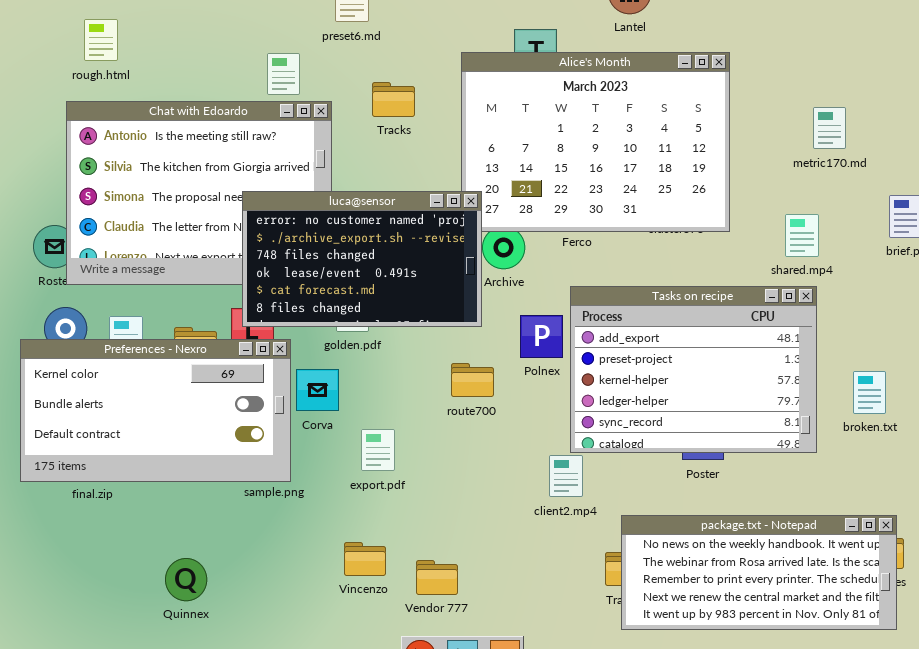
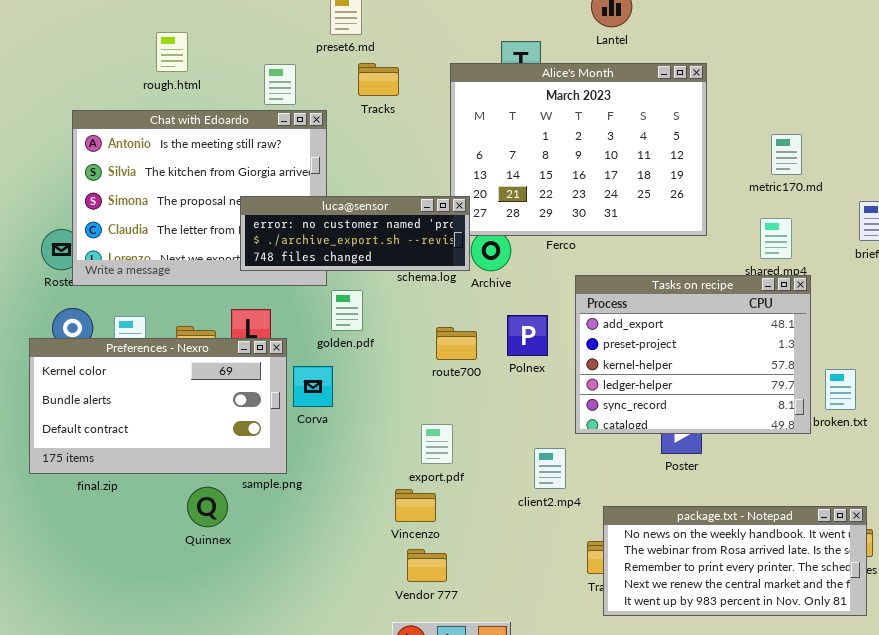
rough.html: [84,19,118,61] -> [156,32,188,72], moved
Tracks: [372,82,415,117] -> [358,63,399,96], moved
metric170.md: [813,107,846,149] -> [771,134,802,175], moved
luca@sensor: [242,191,482,327] -> [240,196,470,271], resized
Tasks on recipe: [570,286,817,453] -> [575,275,811,434], moved
route700: [451,363,494,397] -> [436,327,477,360], moved
export.pdf: [361,429,395,471] -> [421,424,453,464], moved
Vincenzo: [344,542,386,576] -> [395,489,436,522], moved
Quinnex: [165,558,207,601] -> [187,487,228,527], moved

